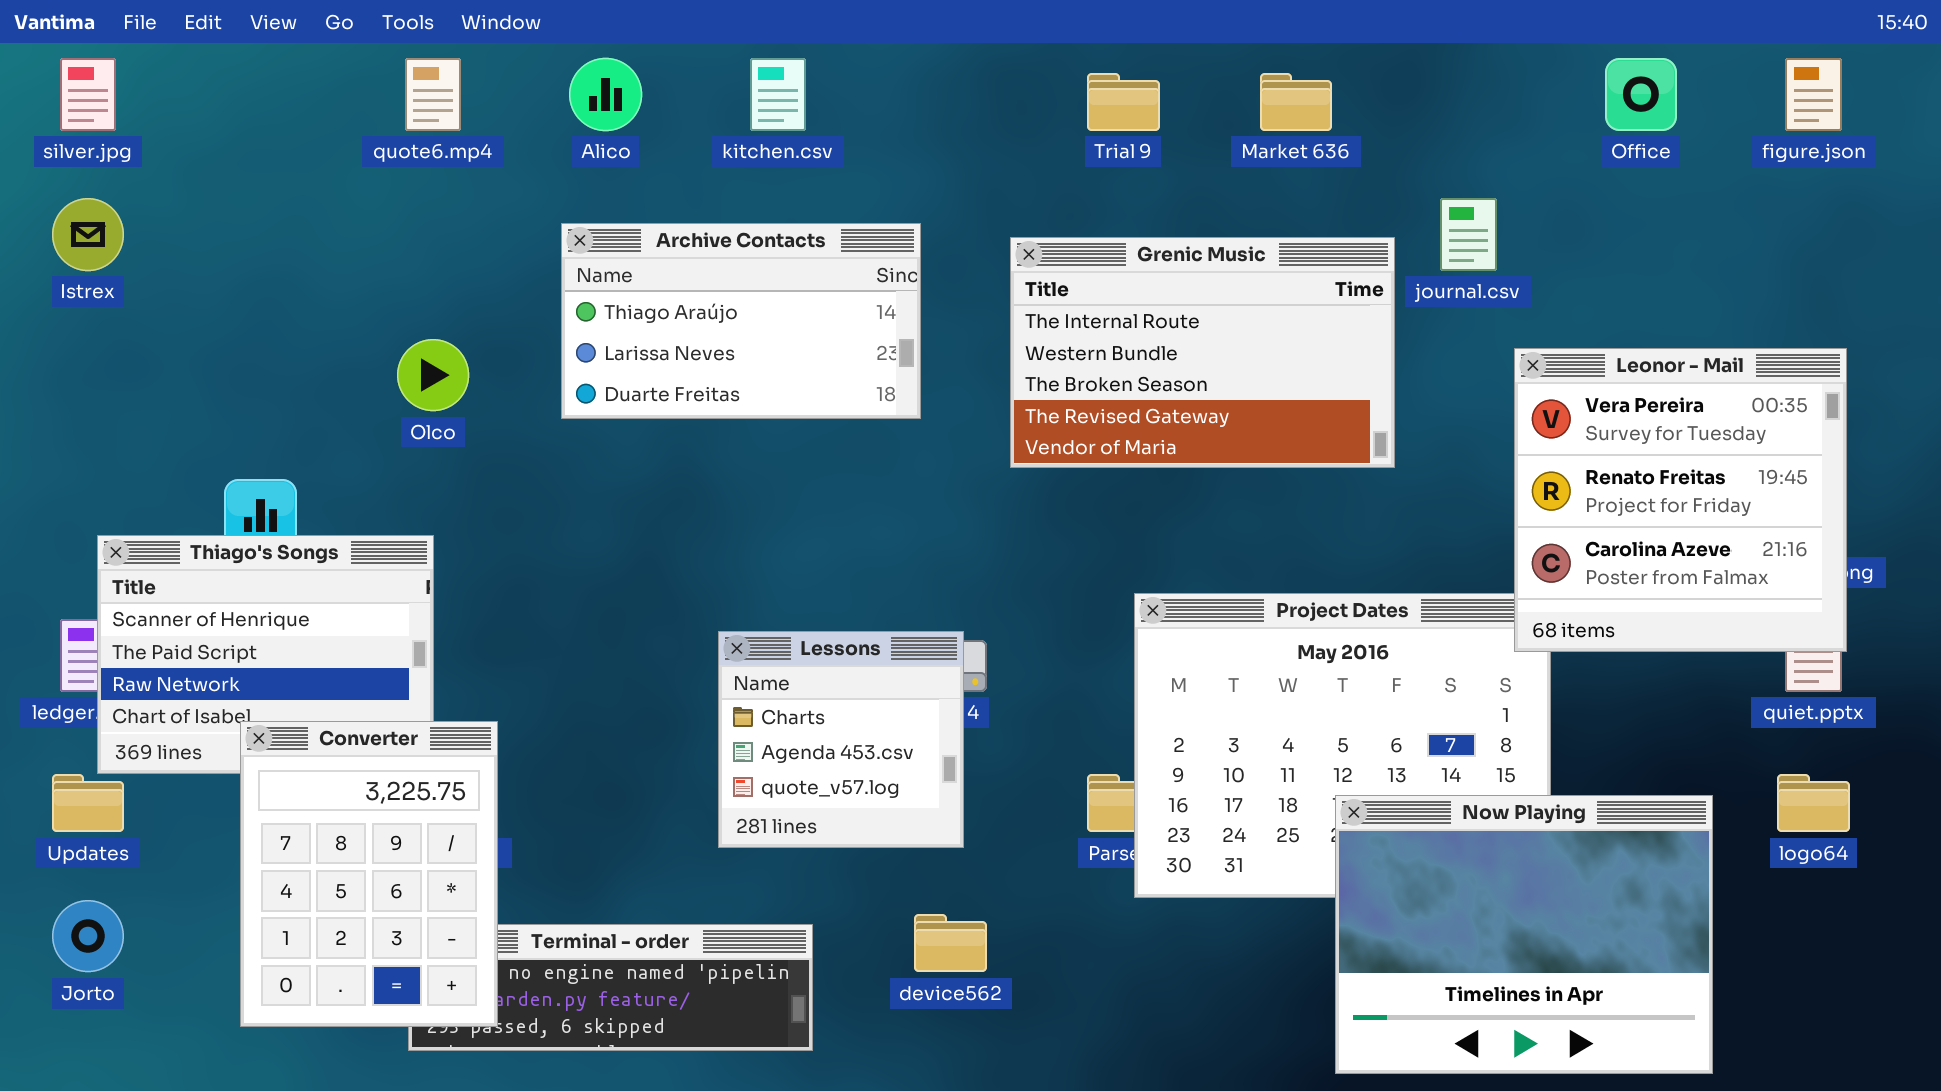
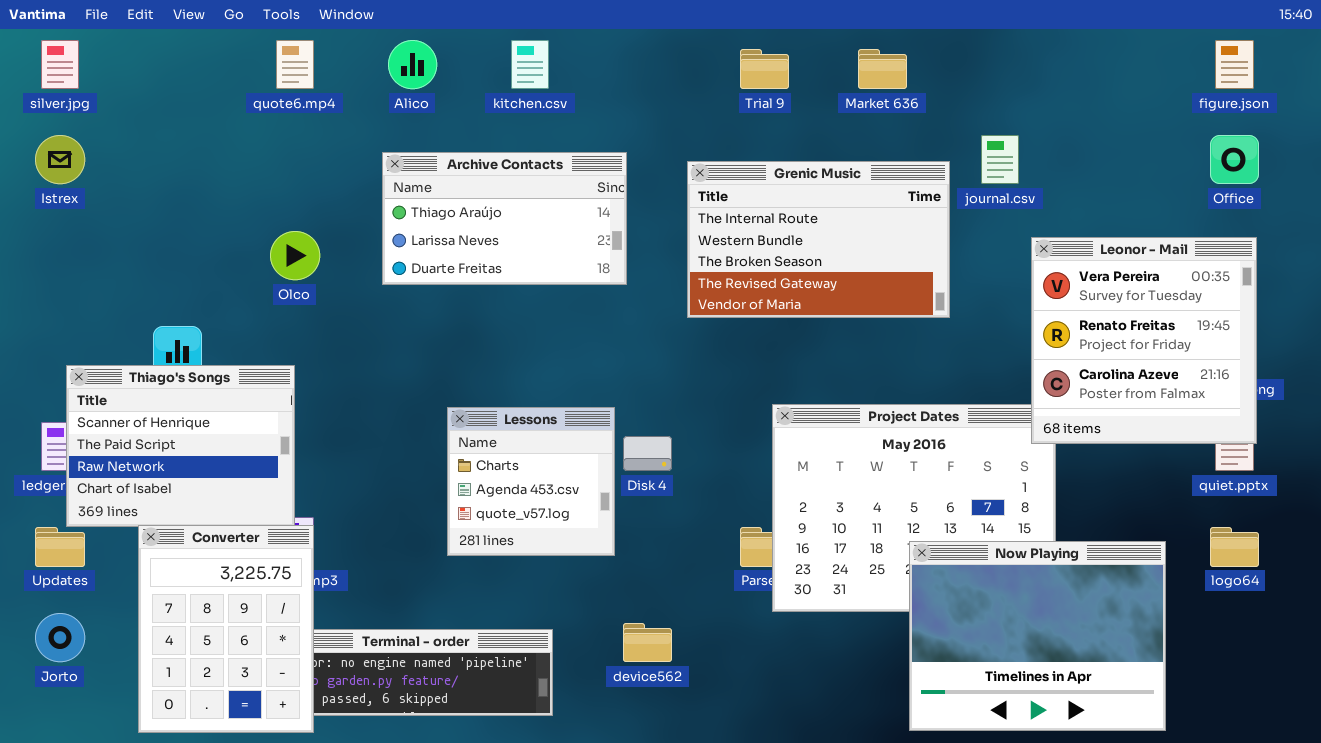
Office: [1605,58,1677,131] -> [1210,135,1259,184], moved
Lessons: [718,631,964,848] -> [447,407,615,556], moved
Converter: [240,721,498,1027] -> [138,525,314,733], moved

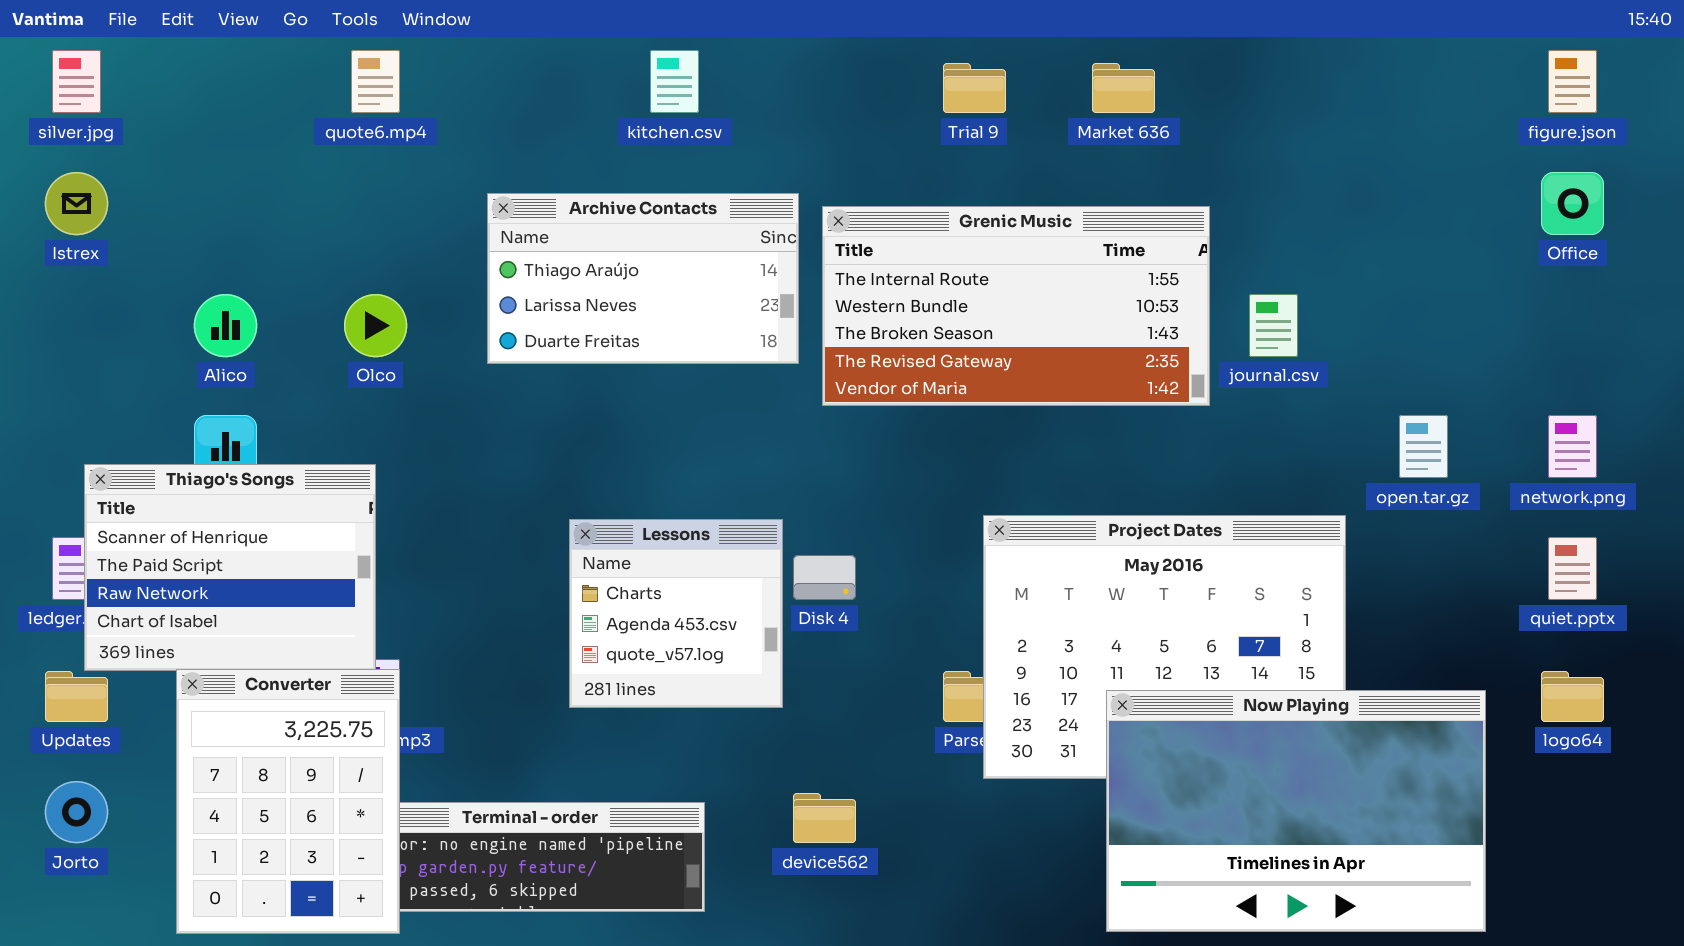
Alico: [388,40,437,89] -> [194,294,257,357], moved
journal.csv: [981,135,1019,184] -> [1249,294,1298,357], moved
Grenic Music: [687,161,950,318] -> [822,206,1210,406], resized
Leonor - Mail: [1031,237,1257,444] -> none, closed
Now Playing: [909,541,1166,731] -> [1106,690,1486,932], resized

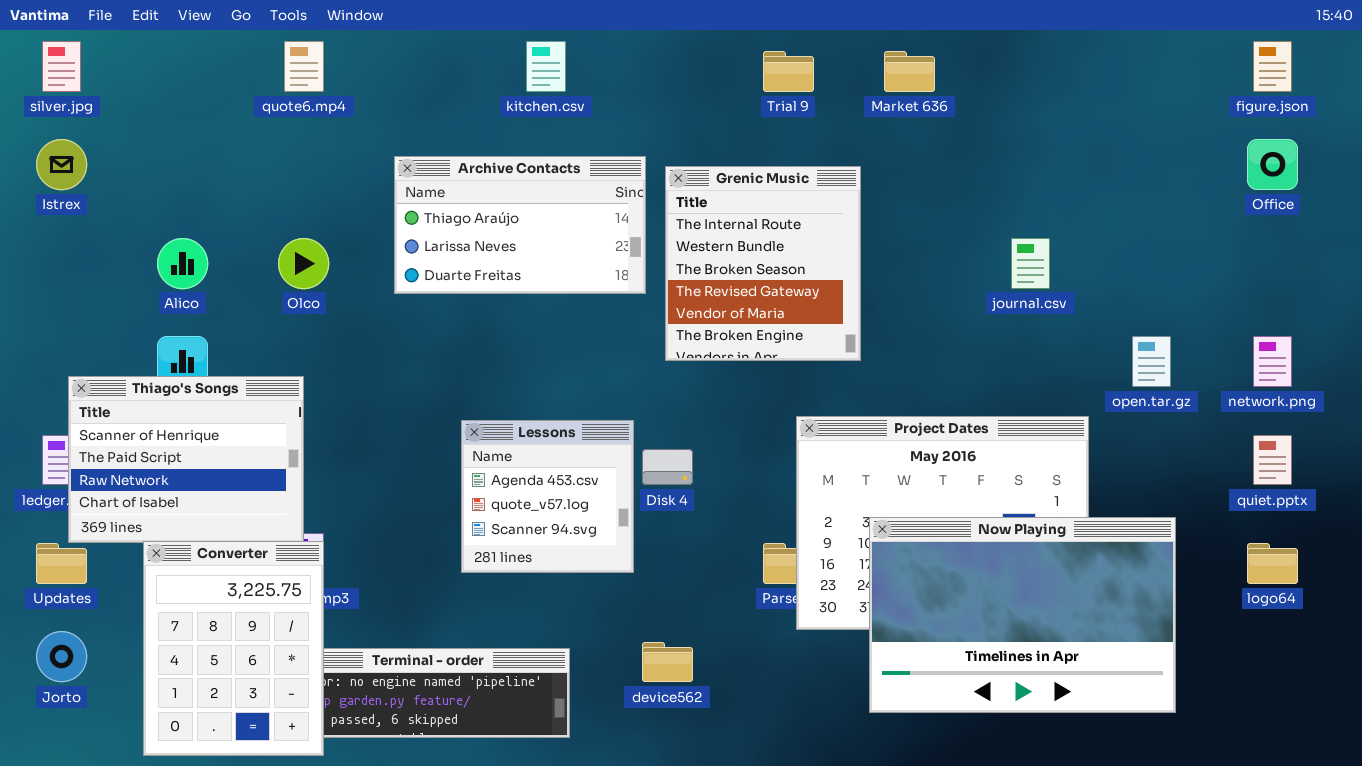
Grenic Music: [822,206,1210,406] -> [665,166,861,361], resized
Lessons: [569,519,783,708] -> [461,420,634,573], scrolled down 1 row
Now Playing: [1106,690,1486,932] -> [869,517,1176,713], moved

